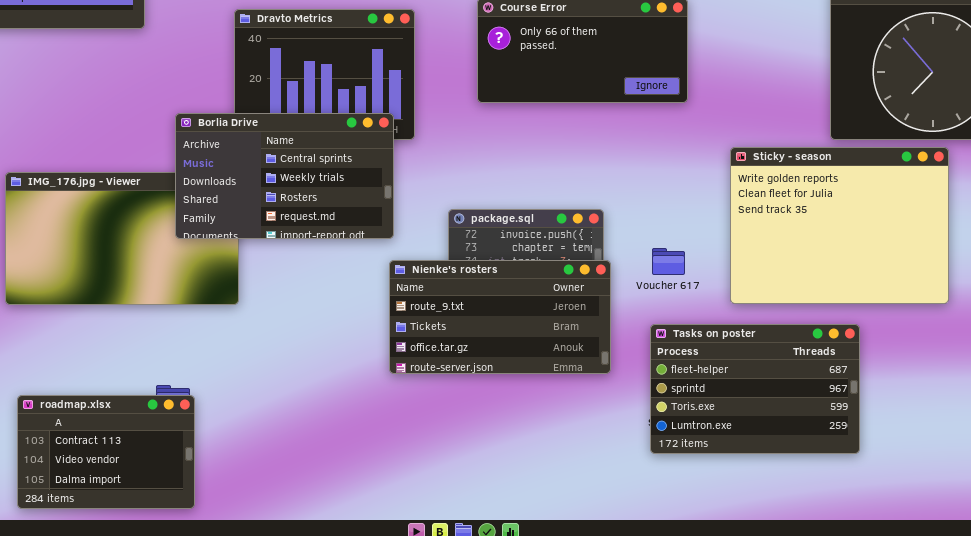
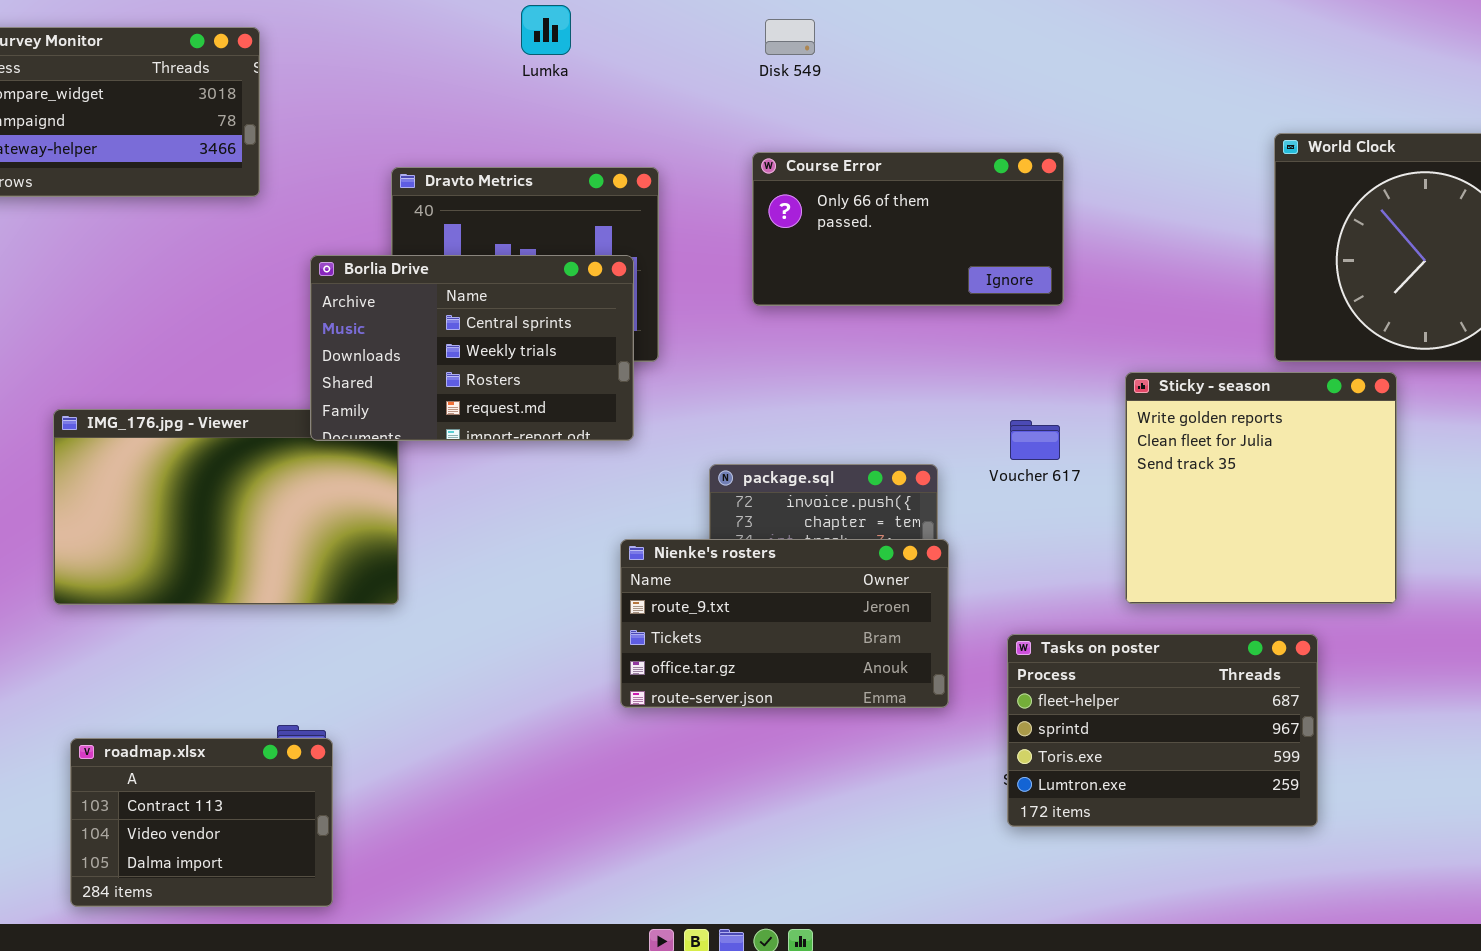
Borlia Drive: [175,113,394,239] -> [310,255,634,441], moved
Sticky - season: [730,147,949,304] -> [1125,372,1397,604], resized
Voucher 617: [652,248,685,275] -> [1010,420,1060,460], moved

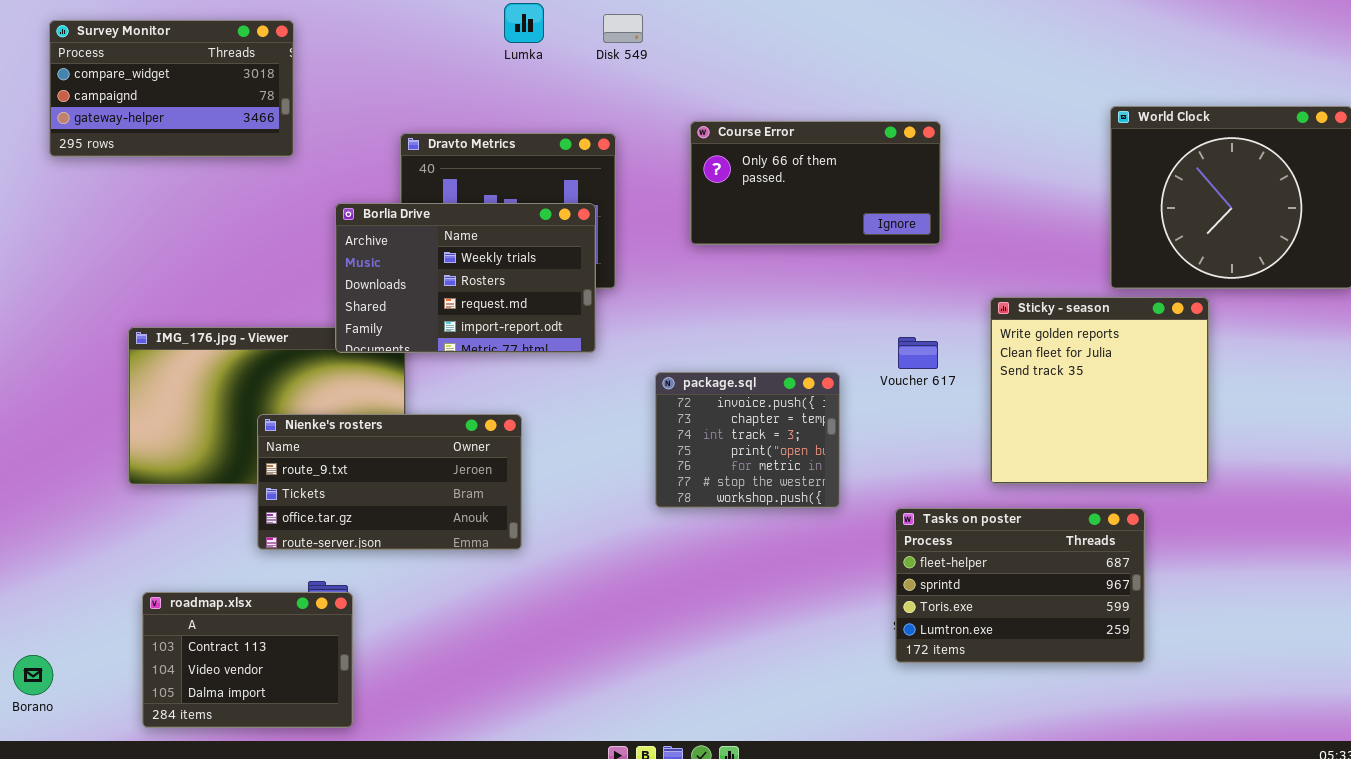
Disk 549: [765,19,815,55] -> [603,14,643,43], moved
Borlia Drive: [310,255,634,441] -> [335,203,596,353], scrolled down 1 row
Nienke's rosters: [620,539,949,708] -> [257,414,522,550], moved

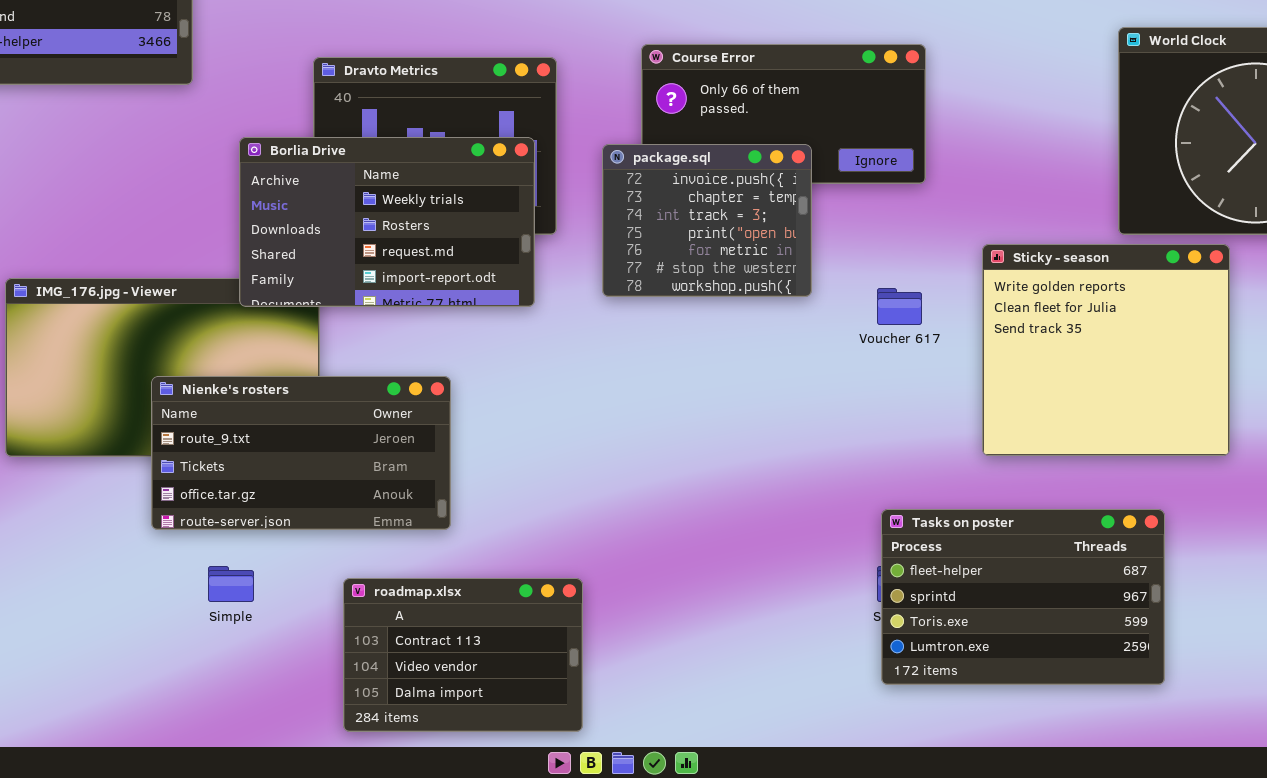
package.sql: [655,372,840,508] -> [602,144,812,297], moved
Tasks on poster: [895,508,1145,663] -> [881,509,1165,685], moved
roadmap.xlsx: [142,592,353,728] -> [343,578,583,732], moved

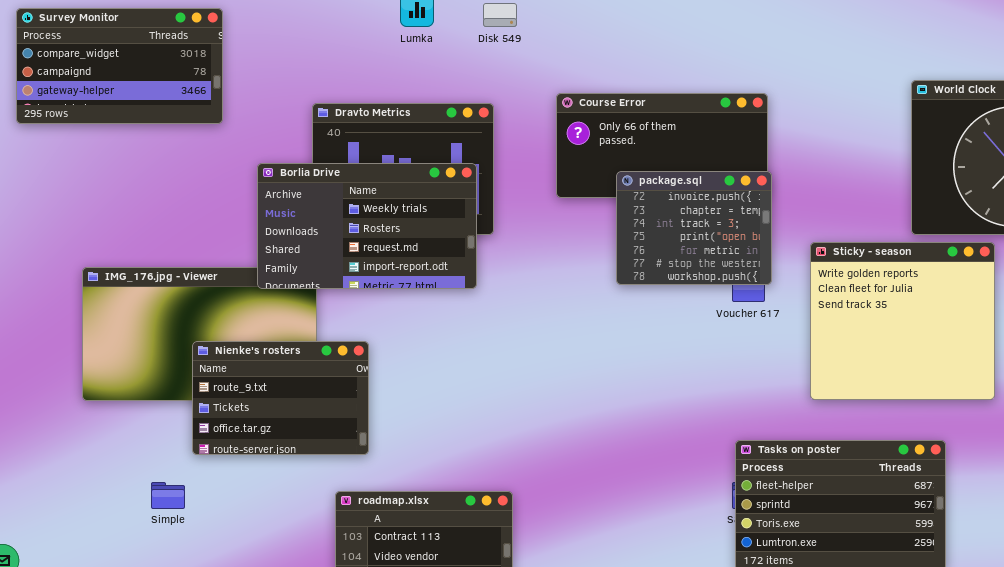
package.sql: [602,144,812,297] -> [616,171,772,285], moved
Nienke's rosters: [151,376,451,530] -> [192,341,369,455], resized
Simple: [208,566,254,602] -> [151,482,185,509], moved

